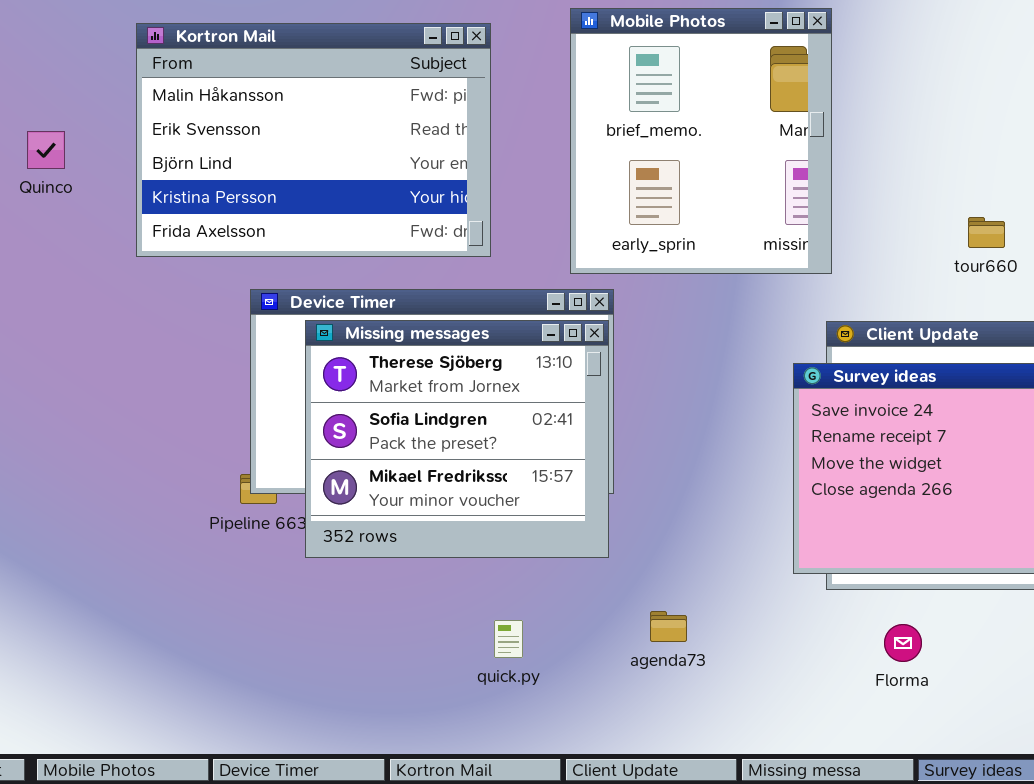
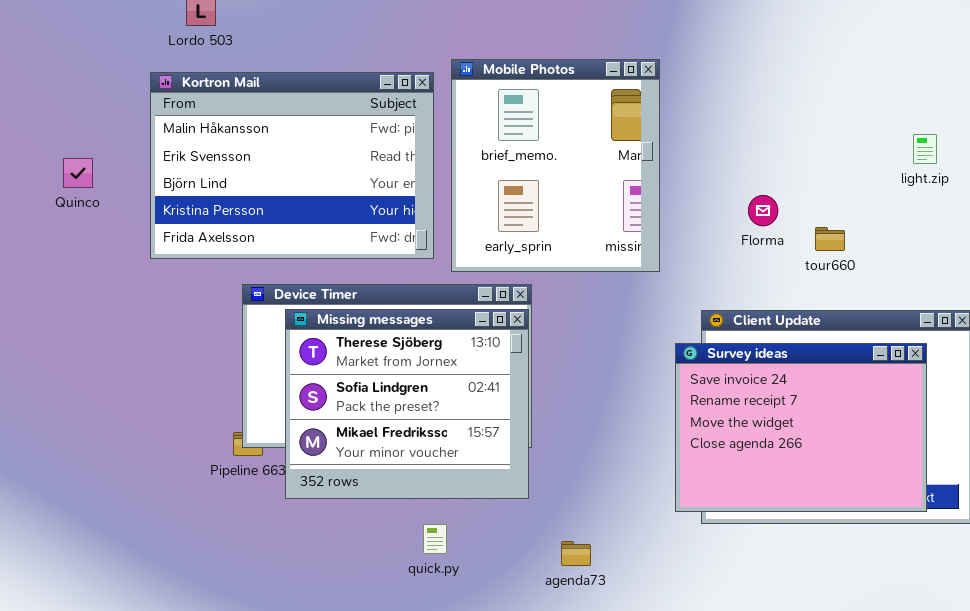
Mobile Photos: [570,8,832,274] -> [451,59,660,272], moved
quick.py: [494,620,523,658] -> [423,524,447,554], moved
Florma: [884,624,922,662] -> [748,195,778,226], moved

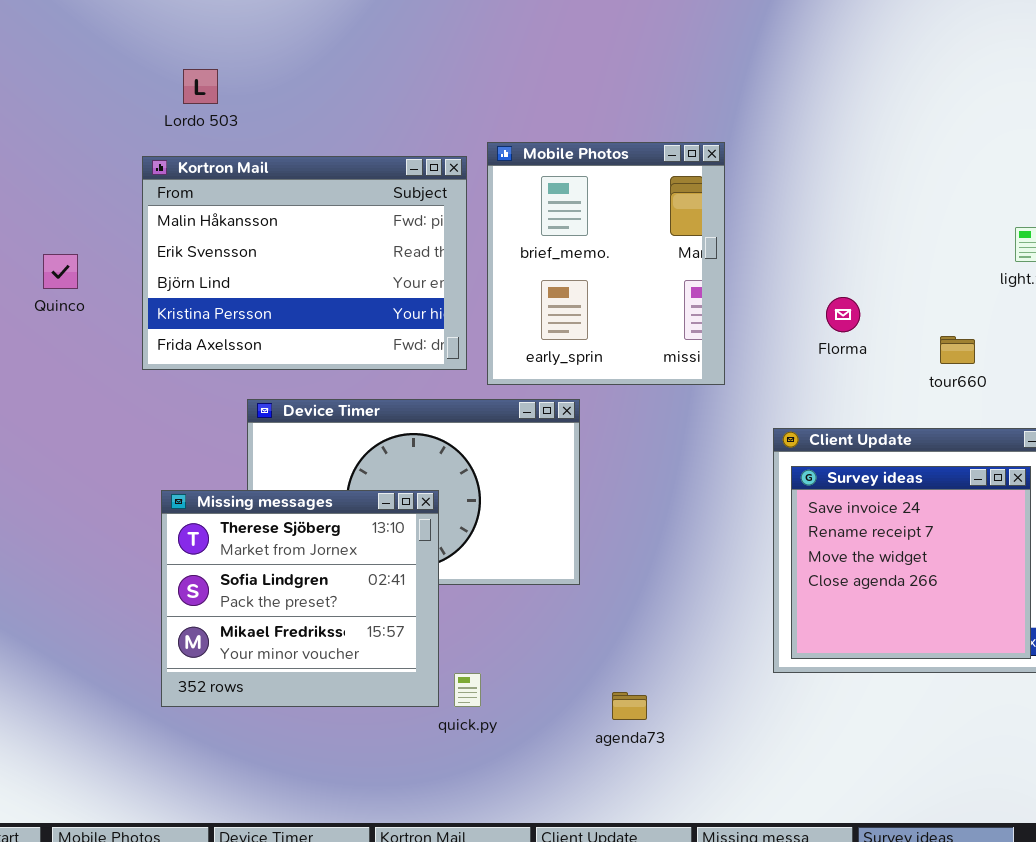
tour660: [815,227,845,251] -> [940,336,975,364], moved
Missing messages: [285,309,529,499] -> [161,490,439,707], moved
Survey ideas: [675,343,927,512] -> [791,466,1031,659], resized

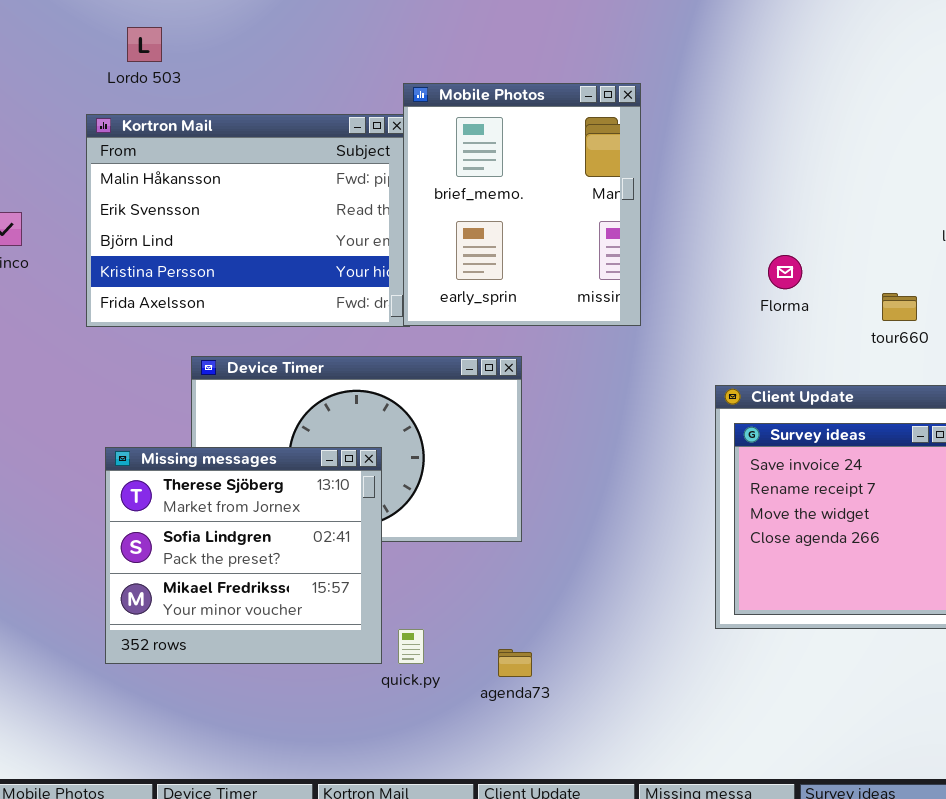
Mobile Photos: [487,142,725,385] -> [403,83,641,326], moved
agenda73: [612,692,647,720] -> [498,649,532,677], moved

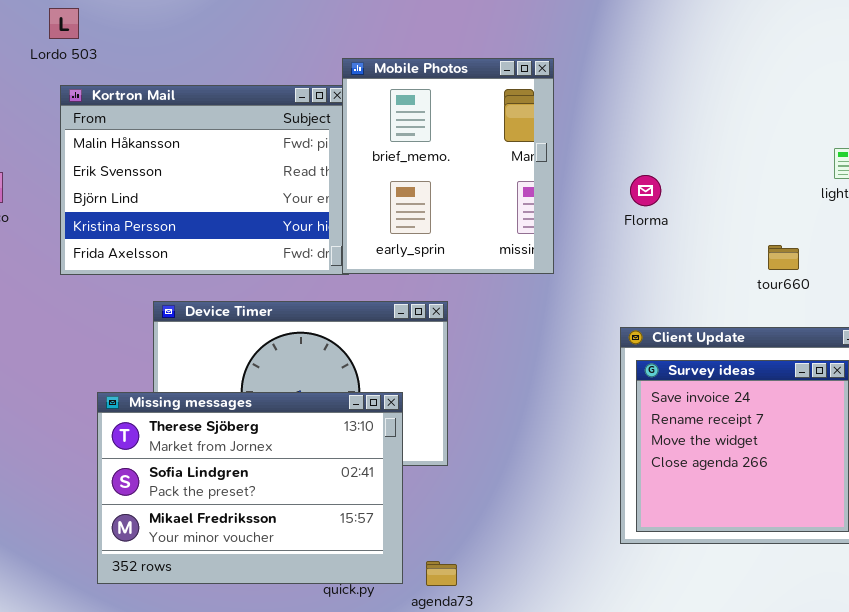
Lordo 503: [127,27,162,62] -> [49,8,79,39], moved
Florma: [768,255,802,289] -> [630,175,661,206], moved
Missing messages: [105,447,382,664] -> [97,392,403,584], moved, resized

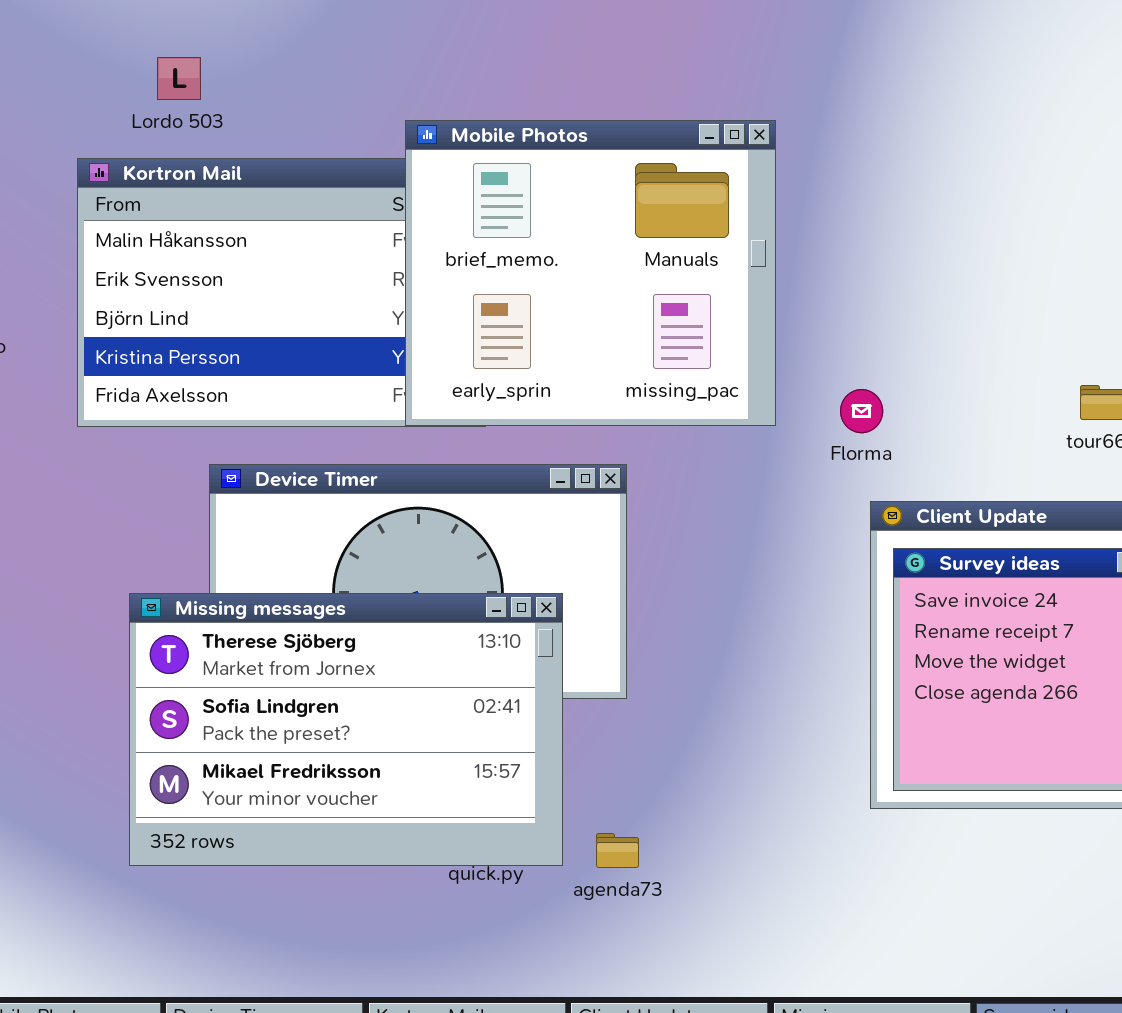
Lordo 503: [49,8,79,39] -> [157,57,201,100], moved
Mobile Photos: [342,58,554,274] -> [405,120,776,426], resized
Florma: [630,175,661,206] -> [840,389,883,433], moved

